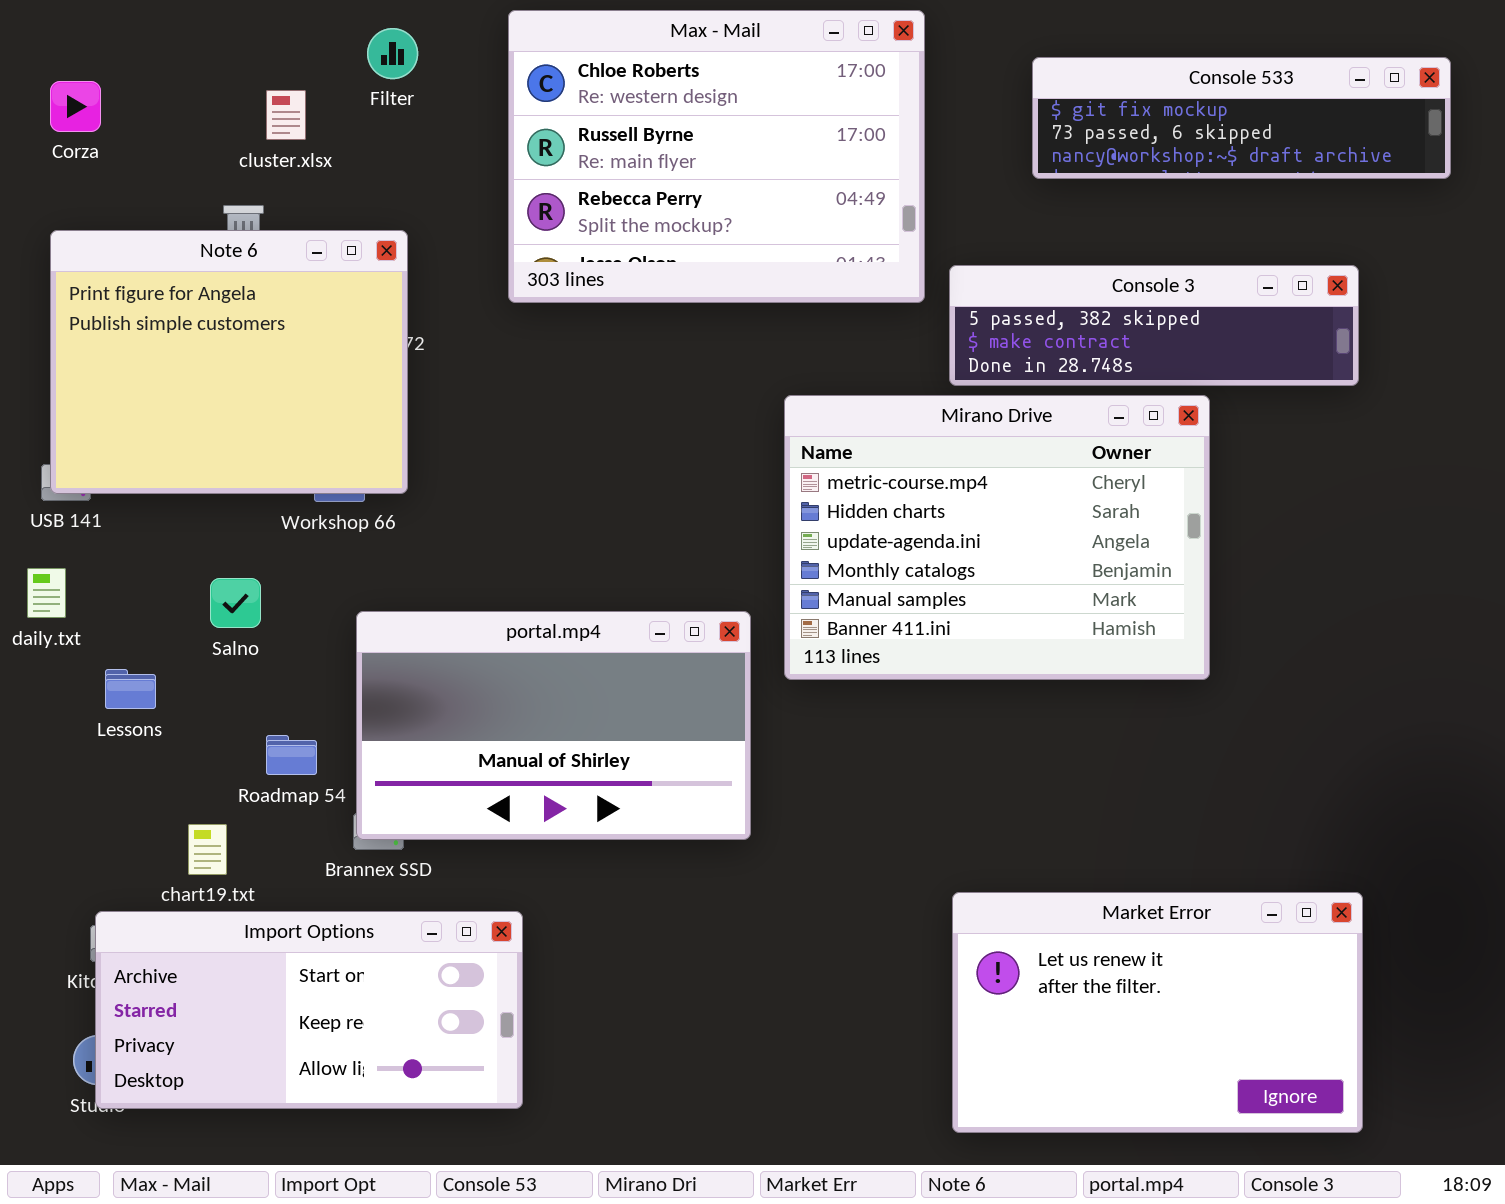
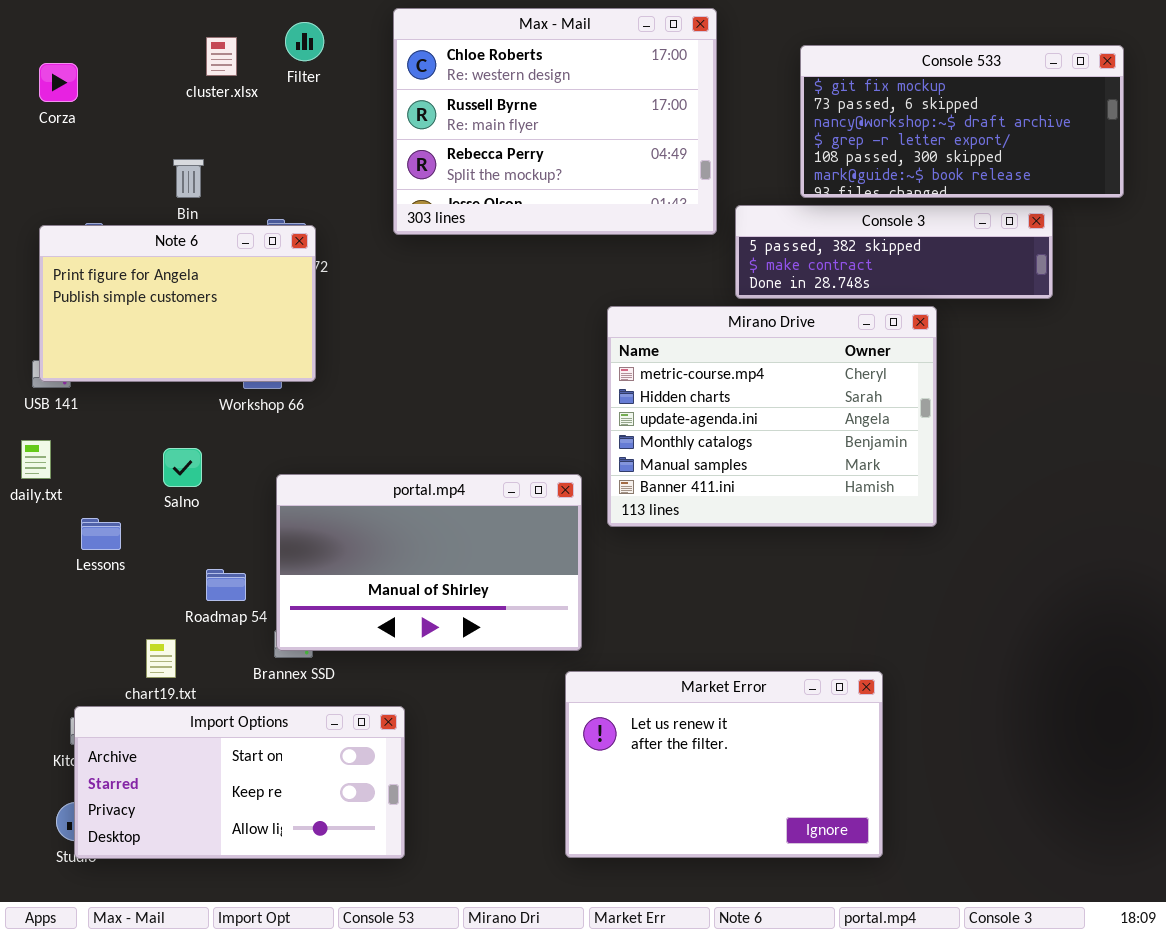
Console 533: [1032,57,1451,179] -> [800,45,1124,198], resized
cluster.xlsx: [266,90,306,140] -> [206,37,237,76], moved
Note 6: [50,230,408,494] -> [39,225,316,382], resized
Market Error: [952,892,1363,1133] -> [565,671,883,858], moved

